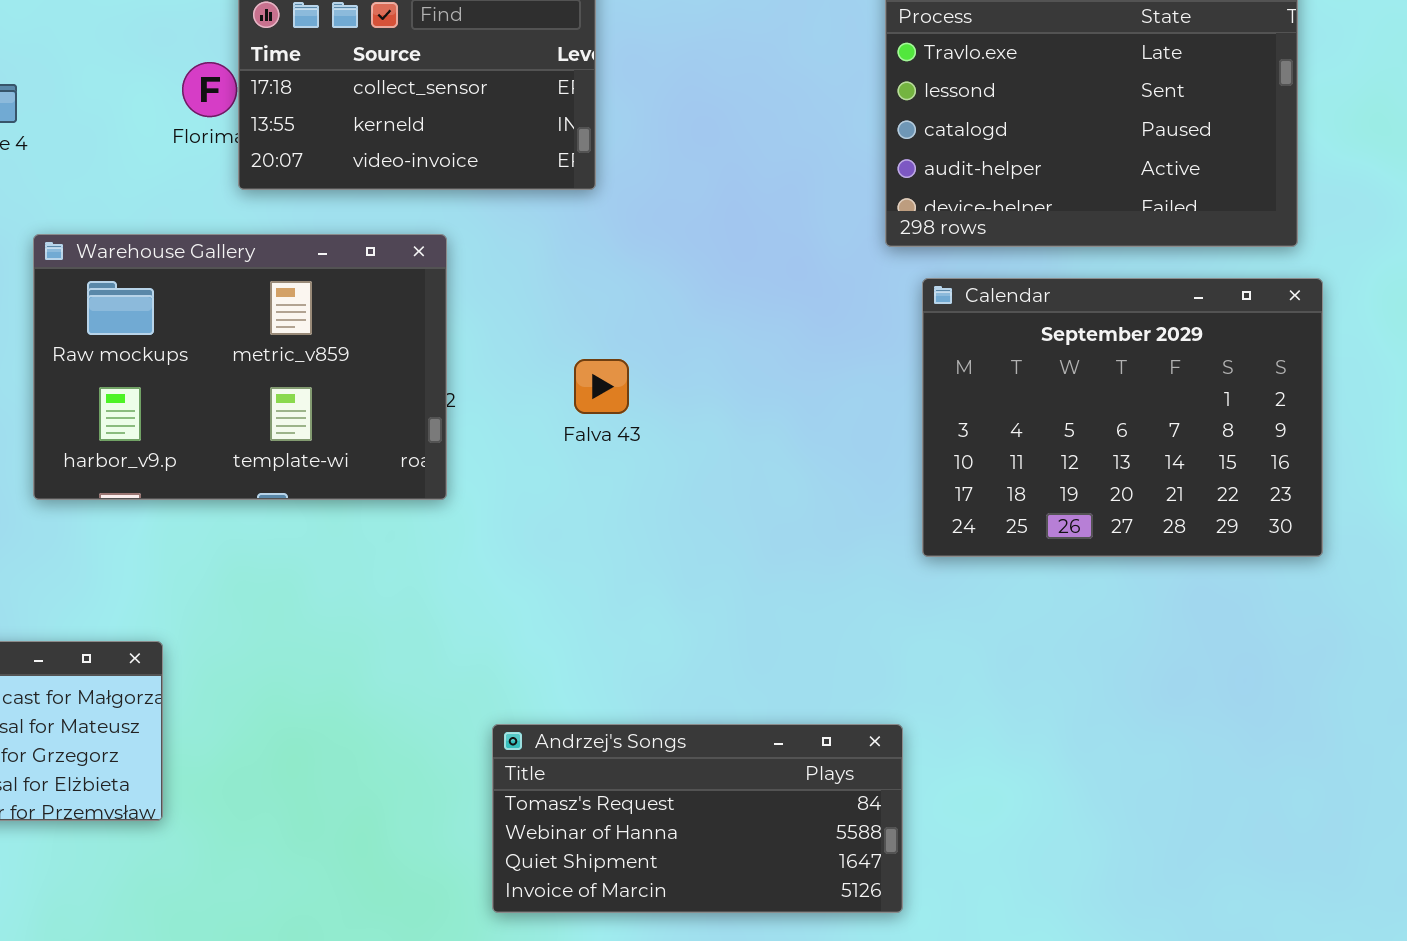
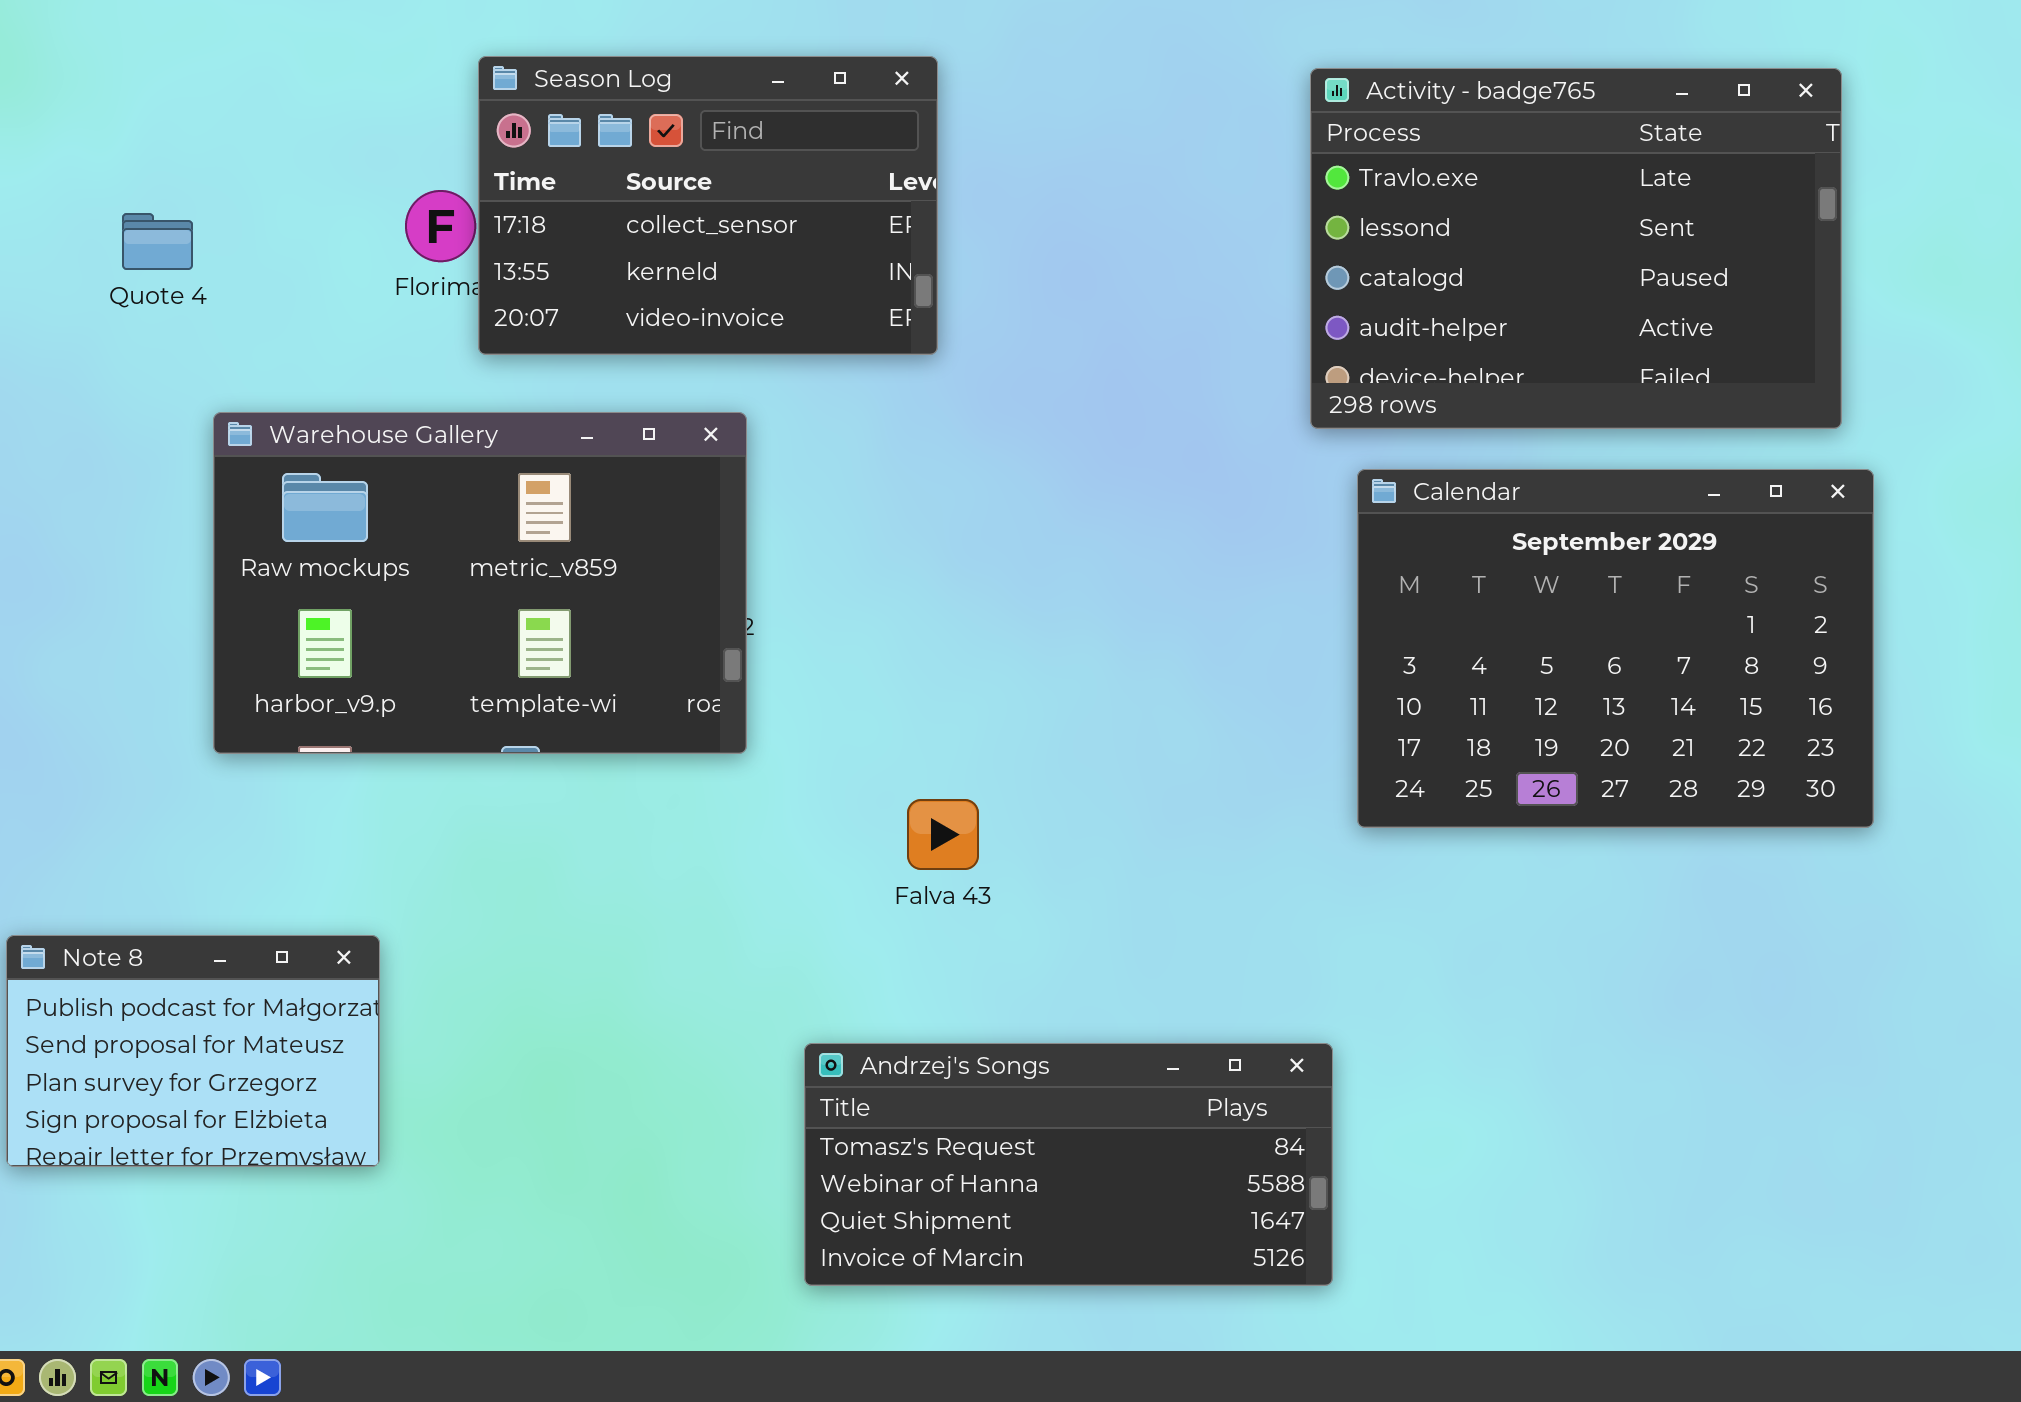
Falva 43: [574,359,629,414] -> [907,799,979,870], moved

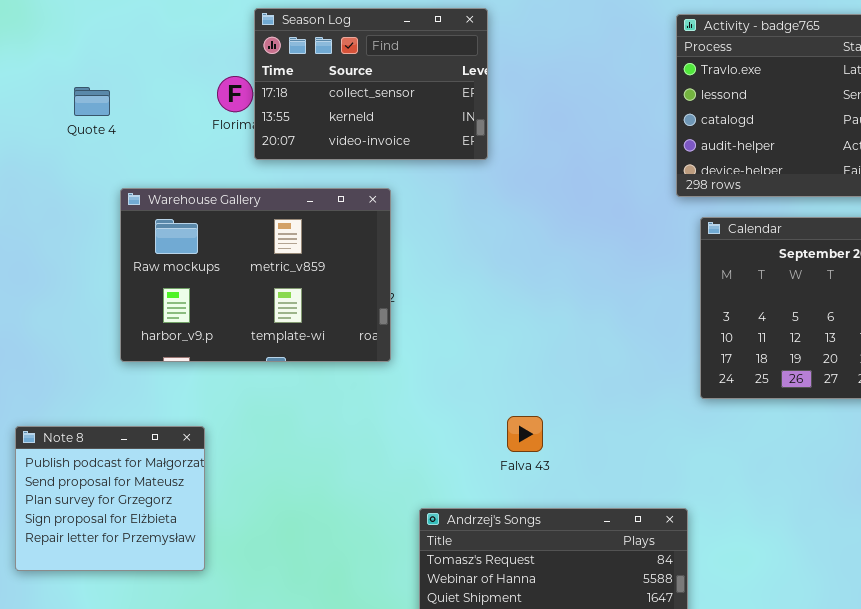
Falva 43: [907,799,979,870] -> [507,416,543,452], moved
Note 8: [6,935,380,1167] -> [15,426,205,571], resized

